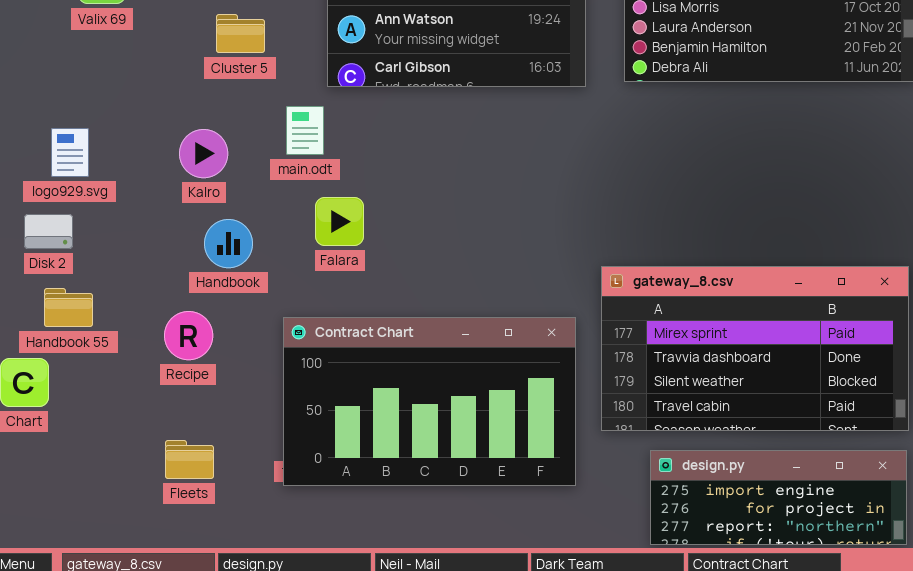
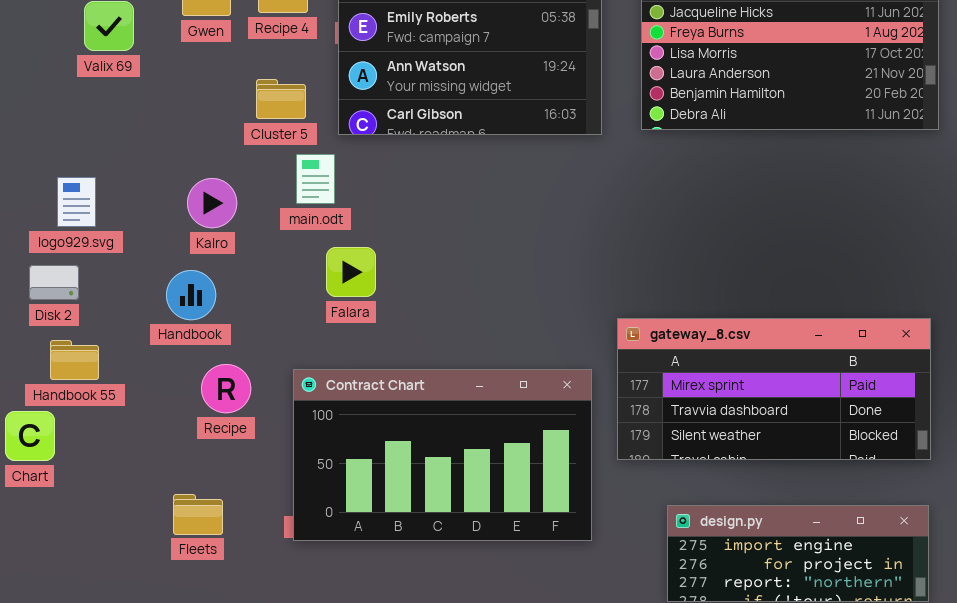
Cluster 5: [216,14,265,53] -> [256,79,306,119], moved
Handbook: [204,219,253,268] -> [166,270,216,320], moved
gateway_8.csv: [601,266,909,431] -> [617,318,931,460], resized
Recipe: [164,311,213,360] -> [201,364,251,413], moved

